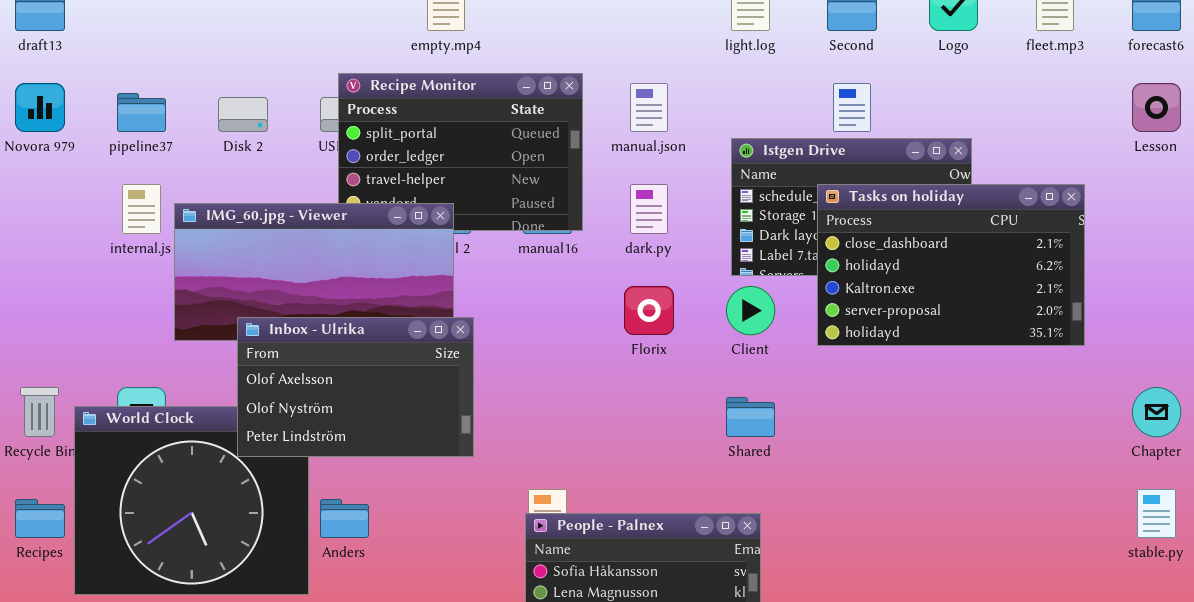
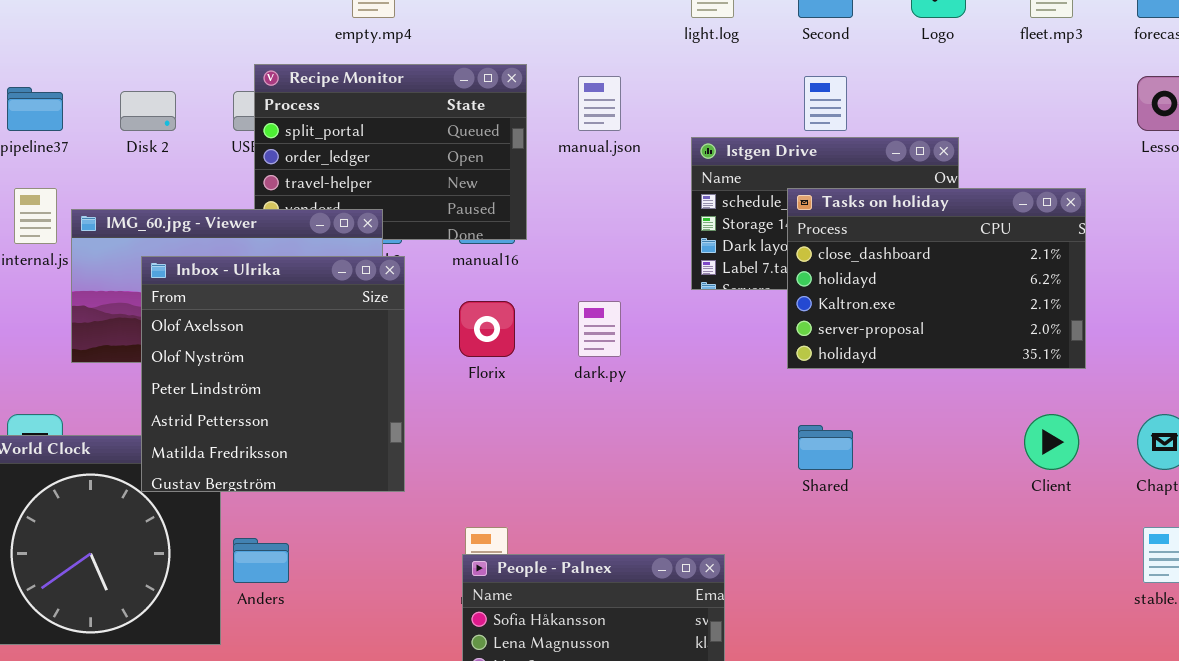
dark.py: [630,184,668,234] -> [578,301,621,357], moved
Florix: [624,286,674,335] -> [459,301,515,357], moved
Client: [726,286,775,335] -> [1024,414,1079,470], moved
Inbox - Ulrika: [237,317,474,457] -> [141,256,405,492], resized
Shared: [726,397,775,437] -> [798,425,853,470], moved

